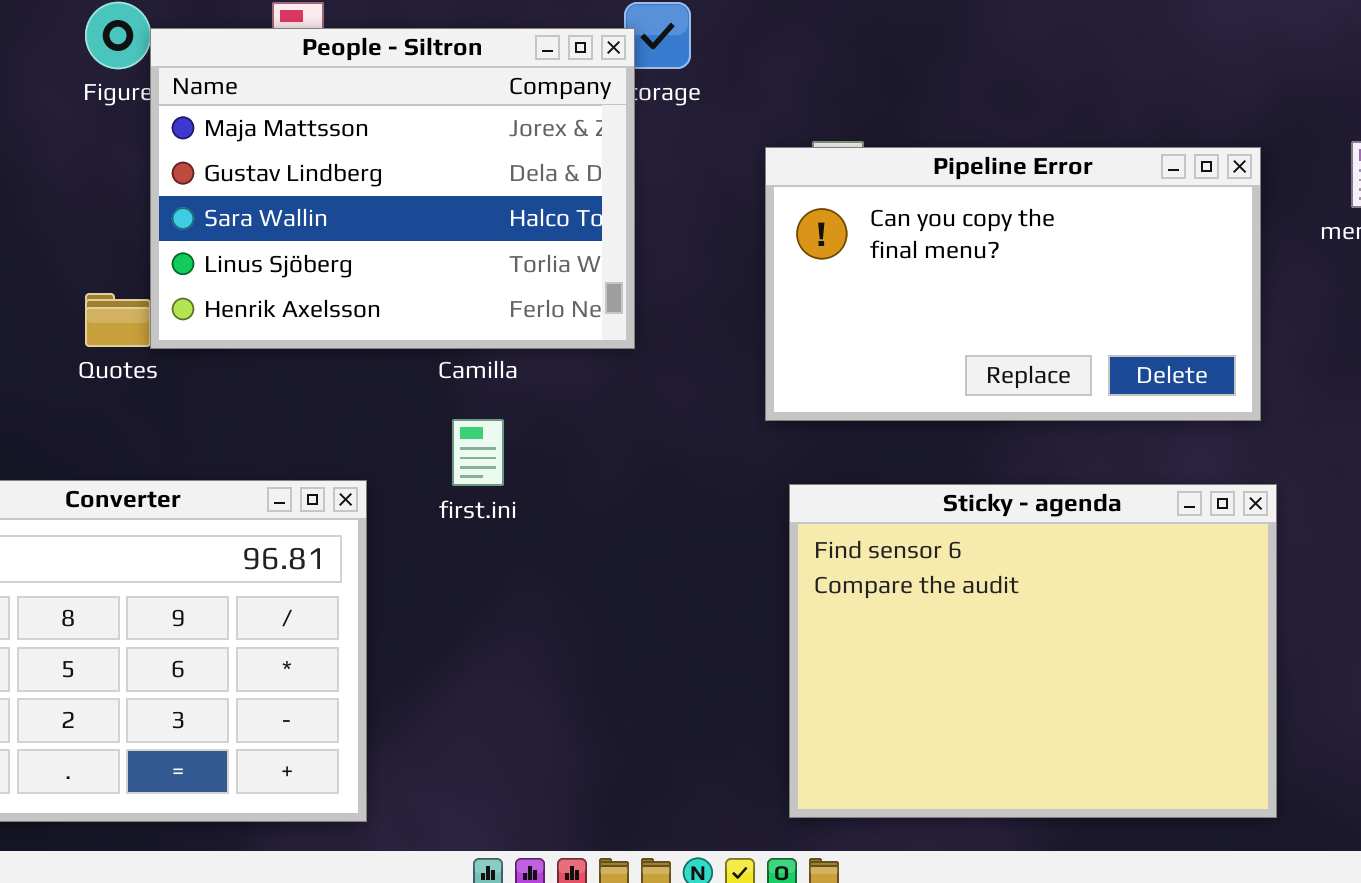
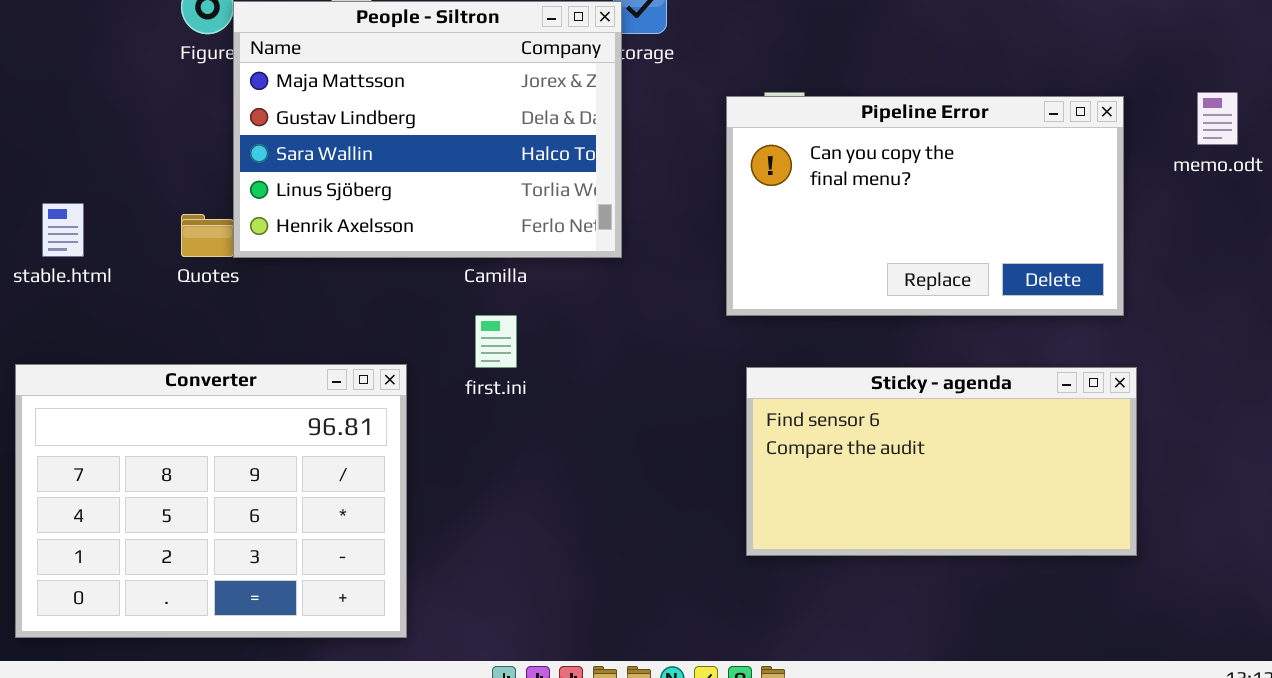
Sticky - agenda: [789,484,1277,818] -> [746,367,1137,556], resized

